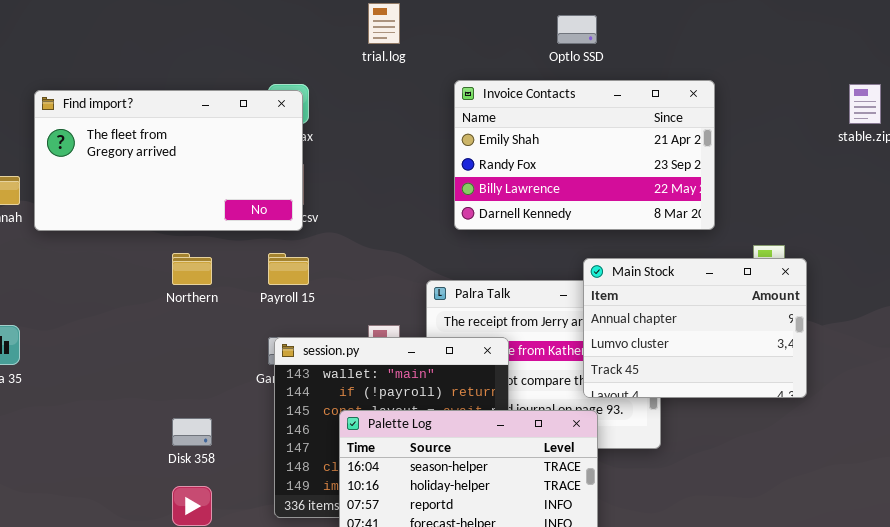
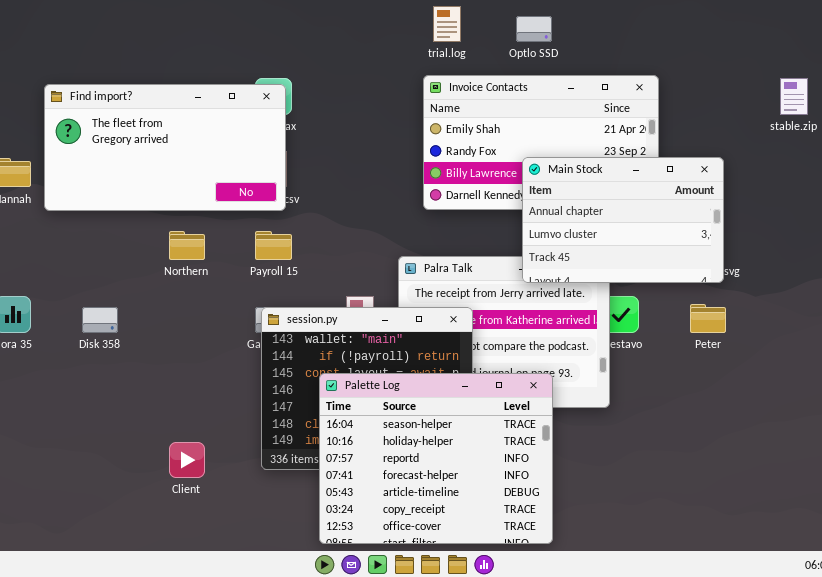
trial.log: [368,3,400,44] -> [433,6,461,42], moved
Main Stock: [583,258,807,398] -> [522,157,724,283], moved
Disk 358: [172,418,212,446] -> [82,307,118,333], moved

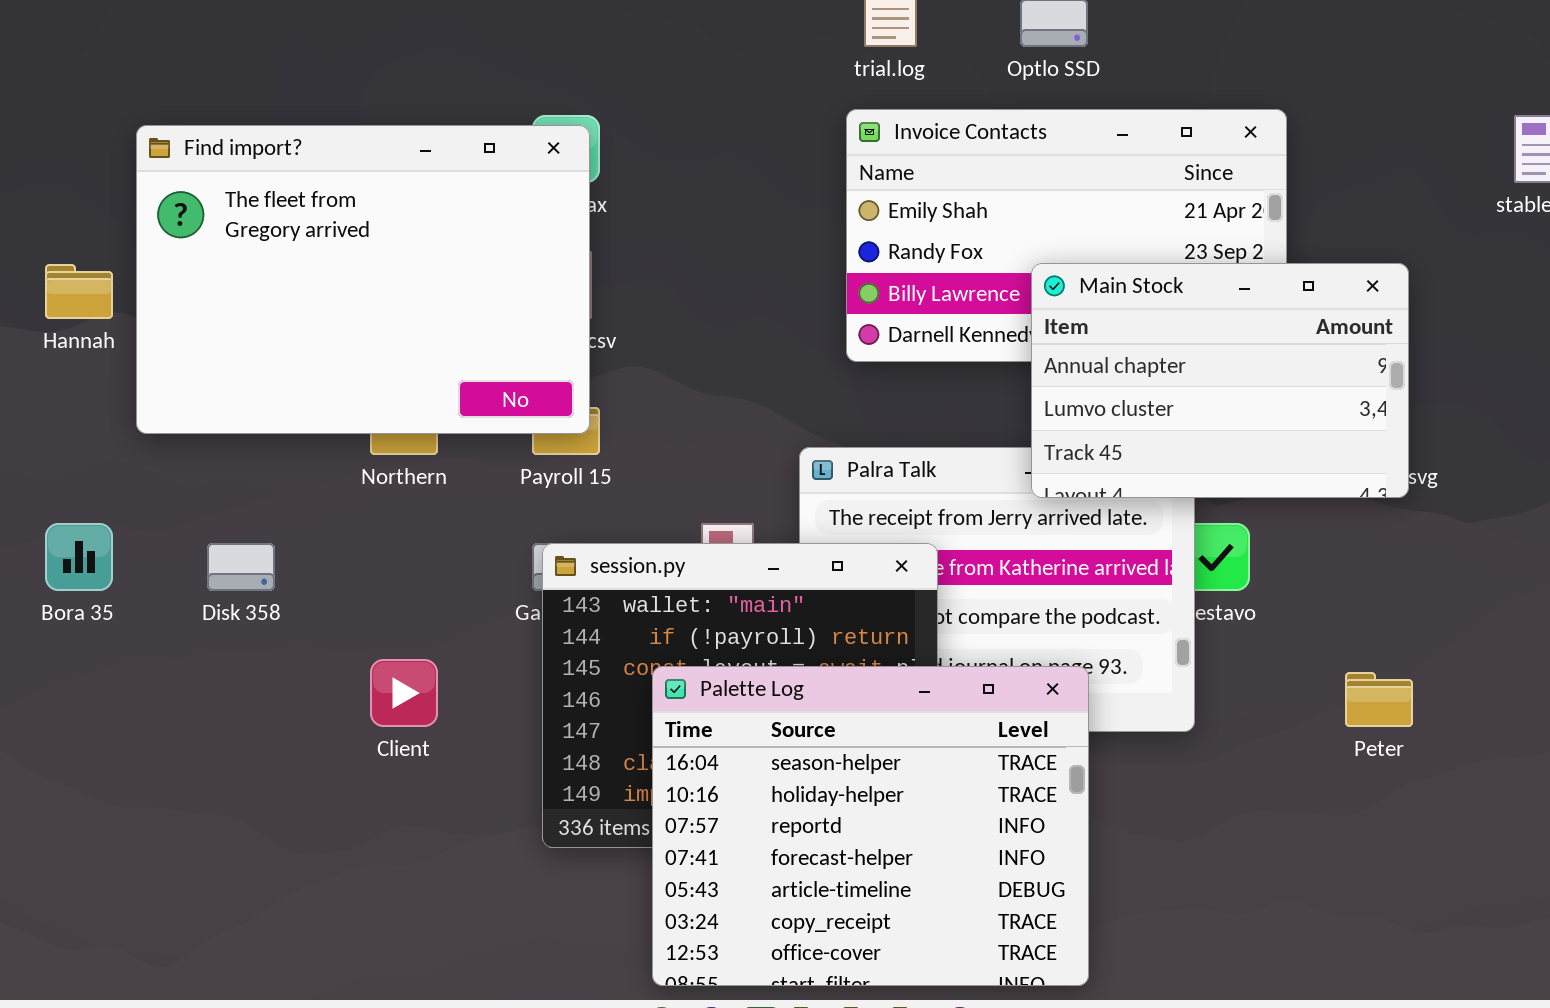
Find import?: [44,84,286,211] -> [136,125,590,434], resized
Peter: [690,304,726,333] -> [1345,672,1413,727], moved
Client: [169,442,205,478] -> [370,659,438,727], moved

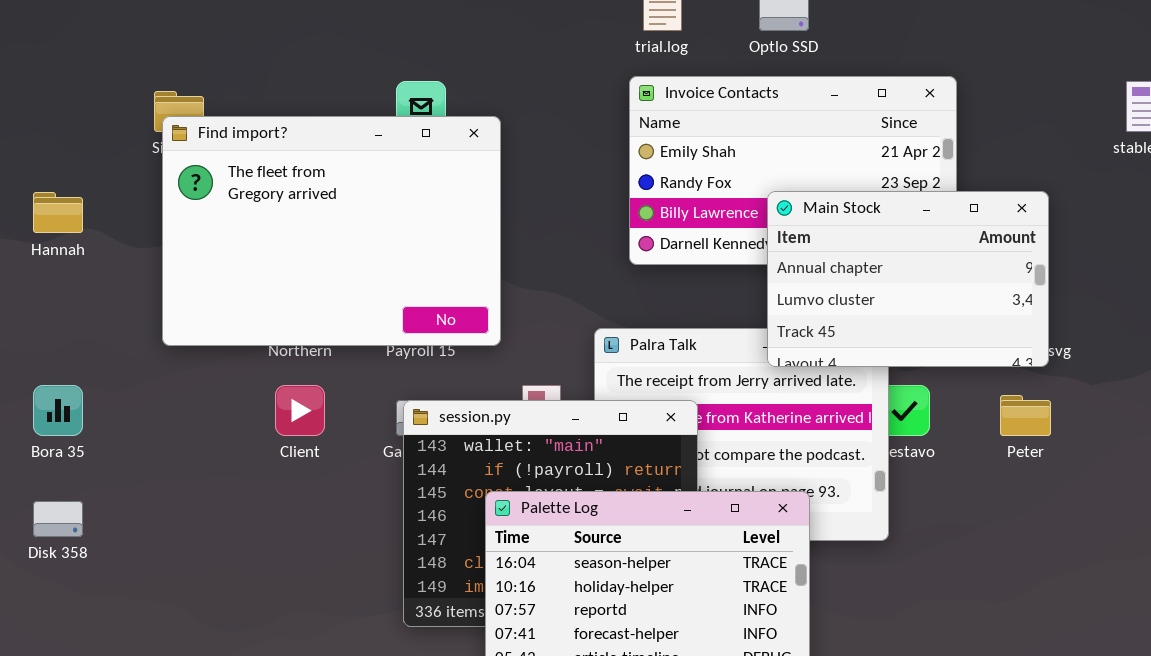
Find import?: [136,125,590,434] -> [162,116,501,346], moved
Disk 358: [207,543,275,591] -> [33,501,83,537], moved
Client: [370,659,438,727] -> [275,385,325,436], moved
Peter: [1345,672,1413,727] -> [1000,395,1051,436], moved

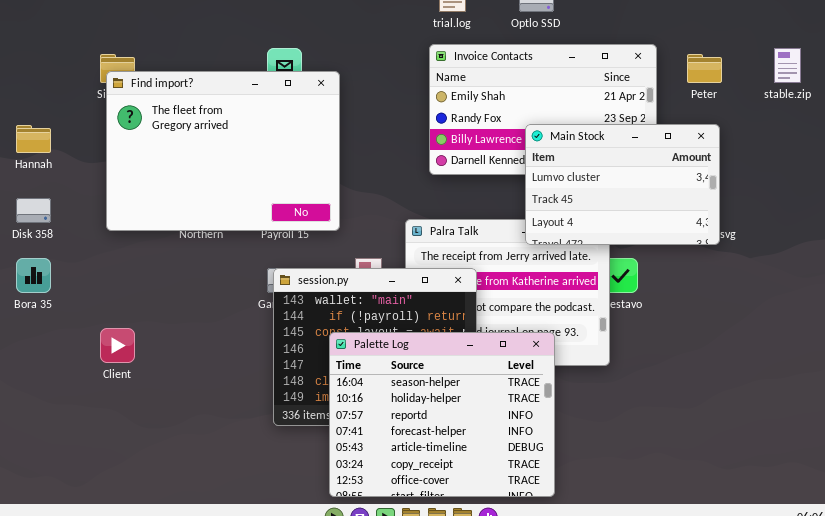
Main Stock: [767,191,1049,367] -> [525,124,720,245], scrolled down 1 row
Client: [275,385,325,436] -> [100,328,135,363], moved
Peter: [1000,395,1051,436] -> [687,54,722,83], moved
Disk 358: [33,501,83,537] -> [16,198,51,223], moved

